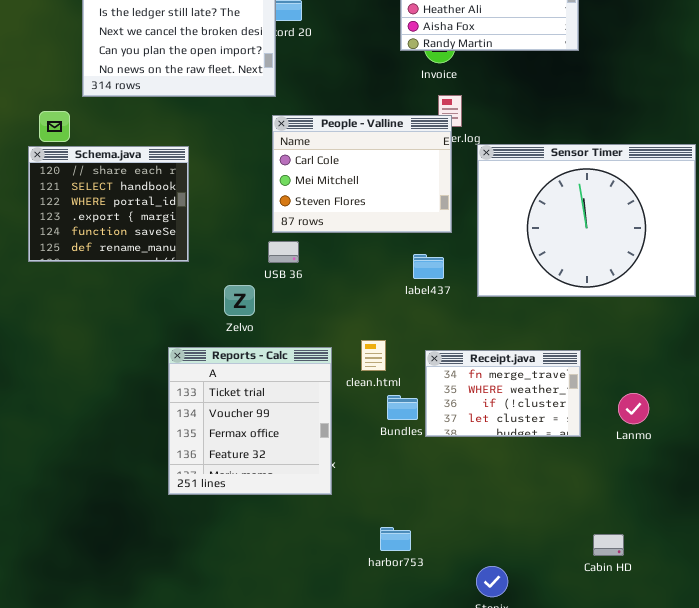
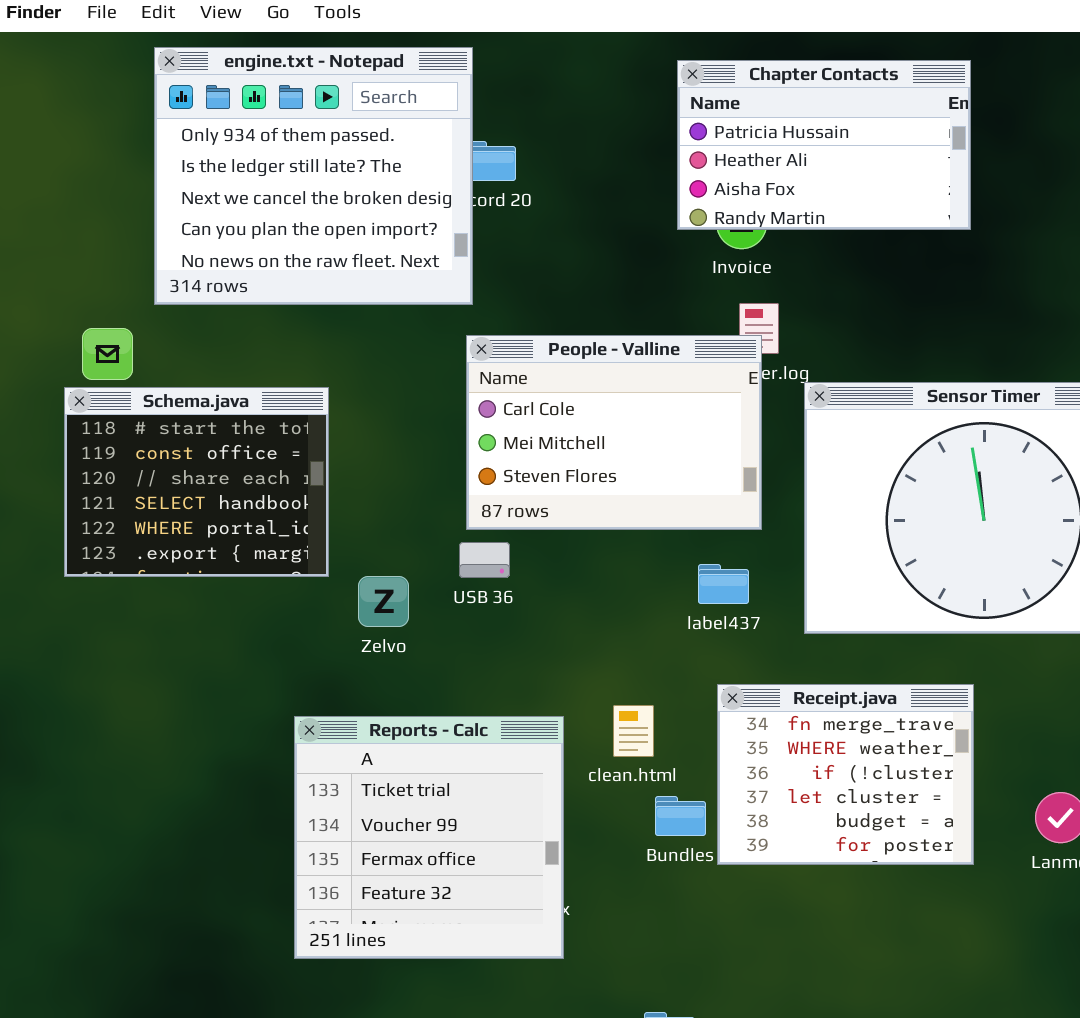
Schema.java: [28,146,189,262] -> [64,387,329,577], scrolled up 2 rows
Zelvo: [224,285,255,316] -> [358,576,409,627], moved
Receipt.java: [425,350,581,437] -> [717,684,974,865], resized

